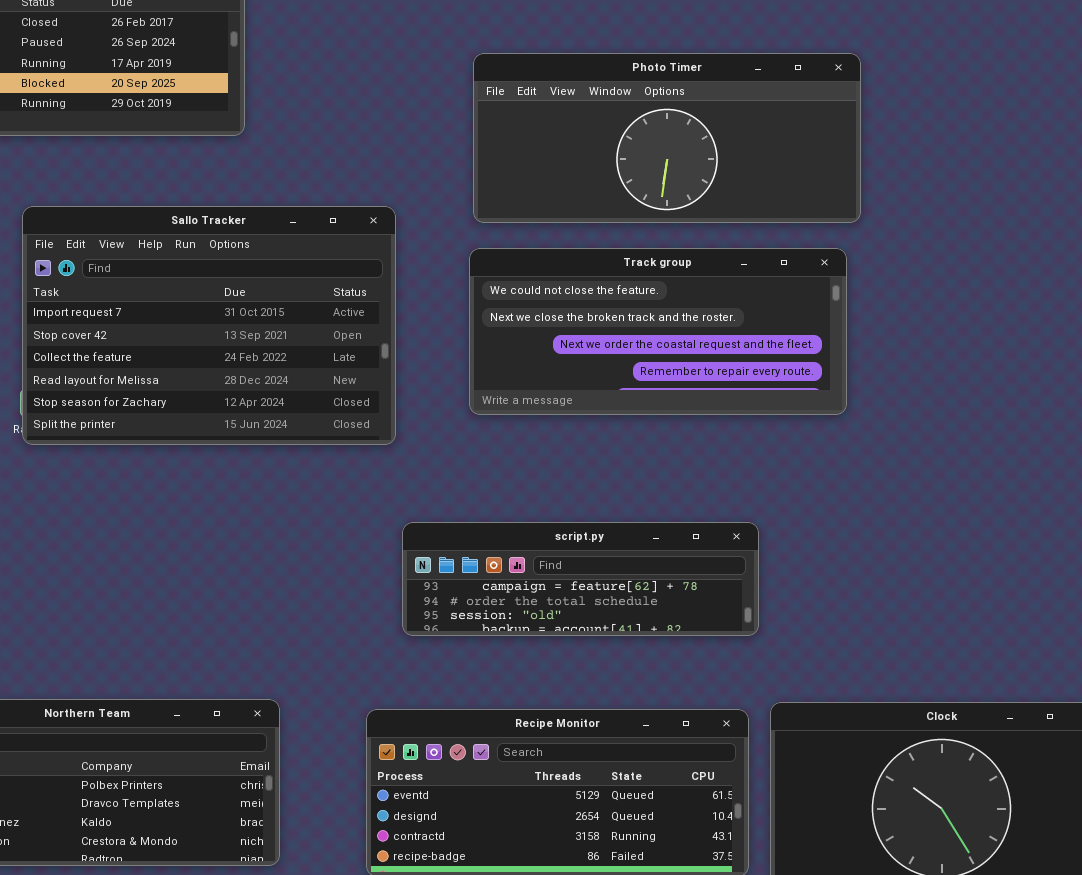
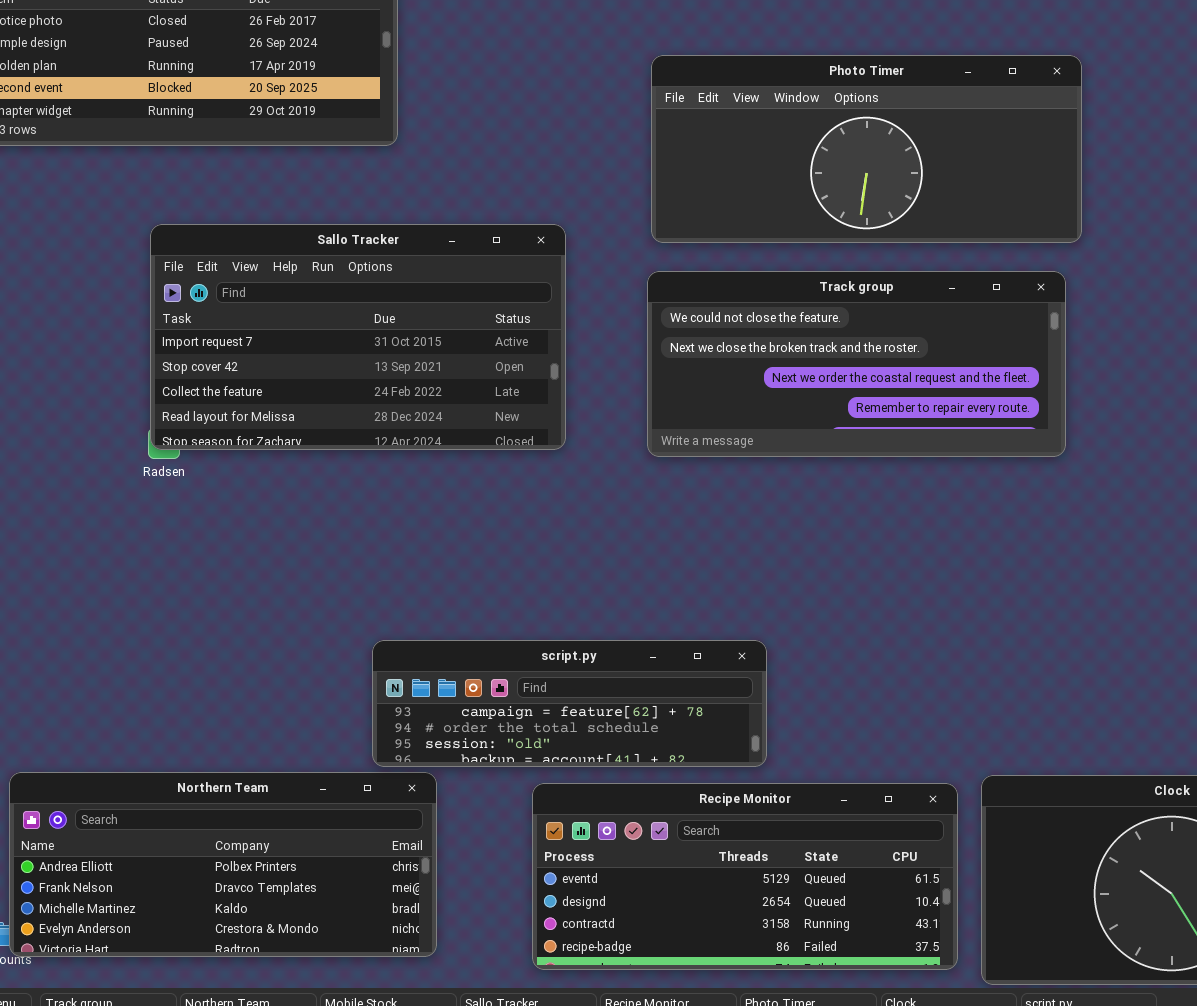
Sallo Tracker: [22,206,396,445] -> [150,224,566,450], resized
script.py: [402,522,759,636] -> [372,640,767,767], moved

